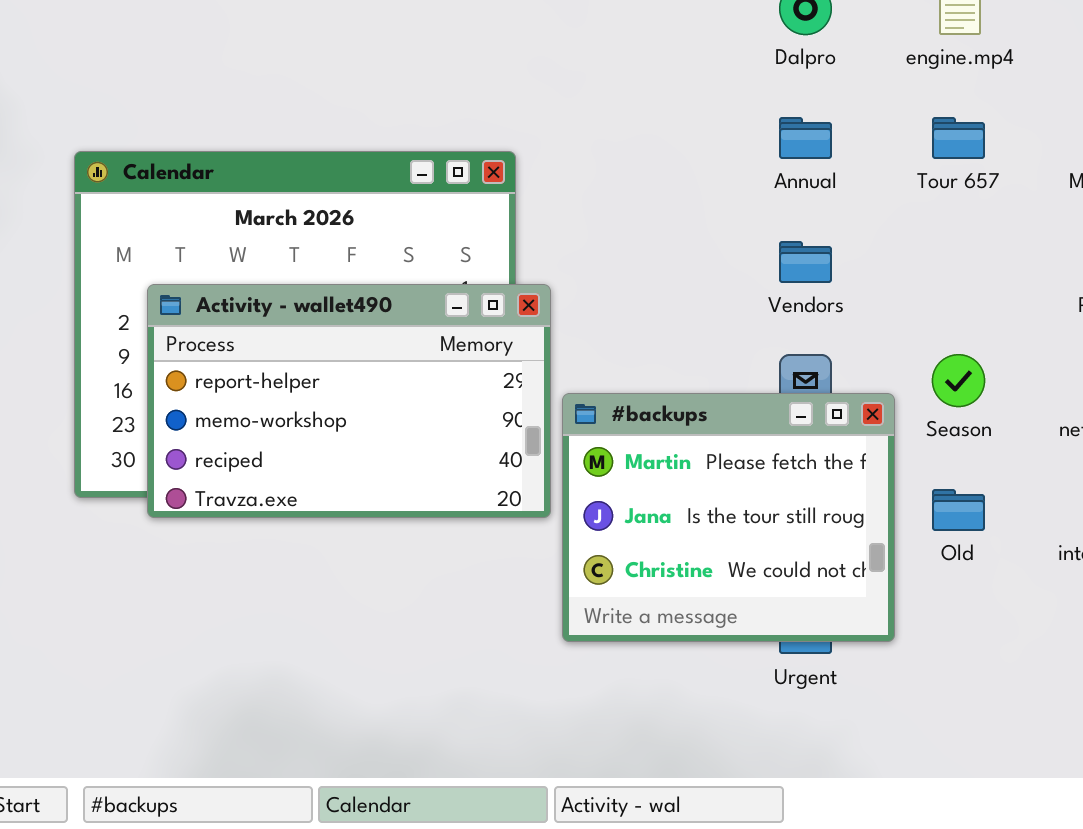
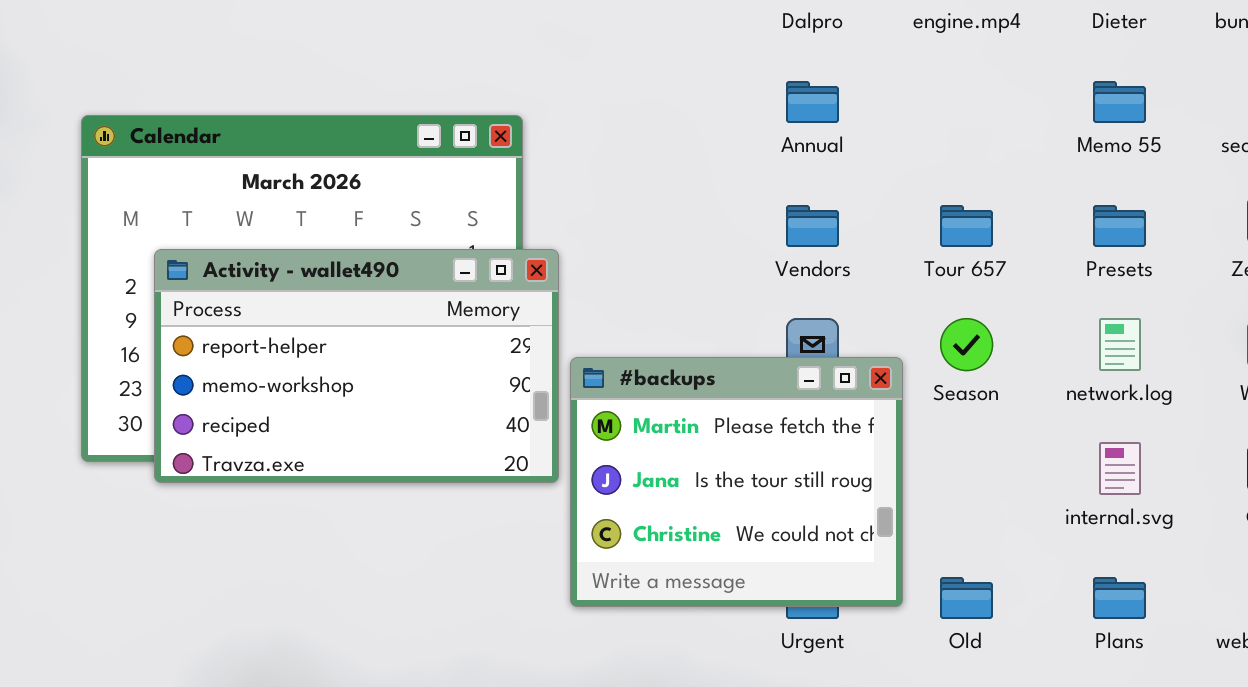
Tour 657: [932,117,985,159] -> [940,205,993,247], moved
Old: [932,489,985,531] -> [940,577,993,619], moved

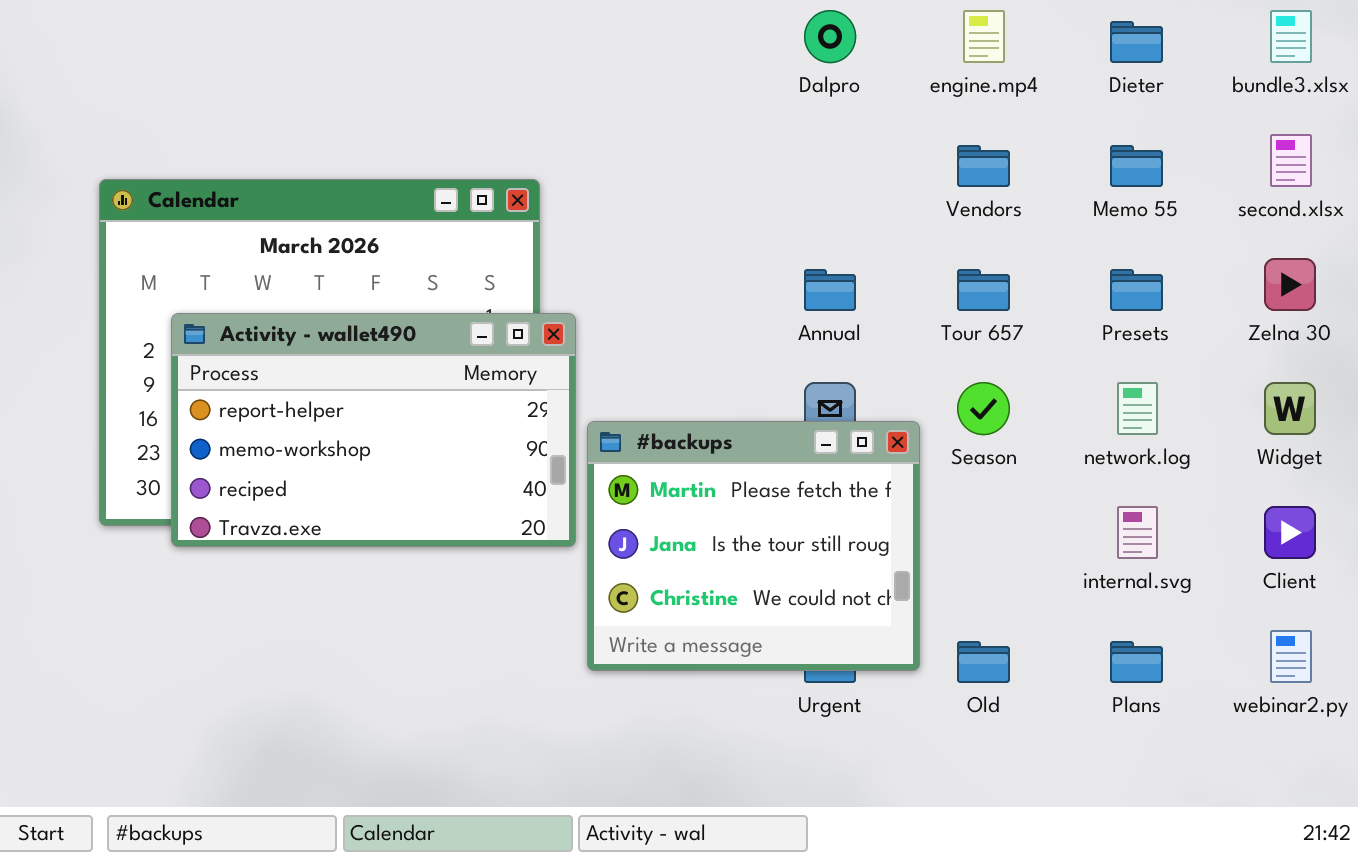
Annual: [786,81,839,123] -> [804,269,856,311], moved
Vendors: [786,205,839,247] -> [957,145,1010,187], moved

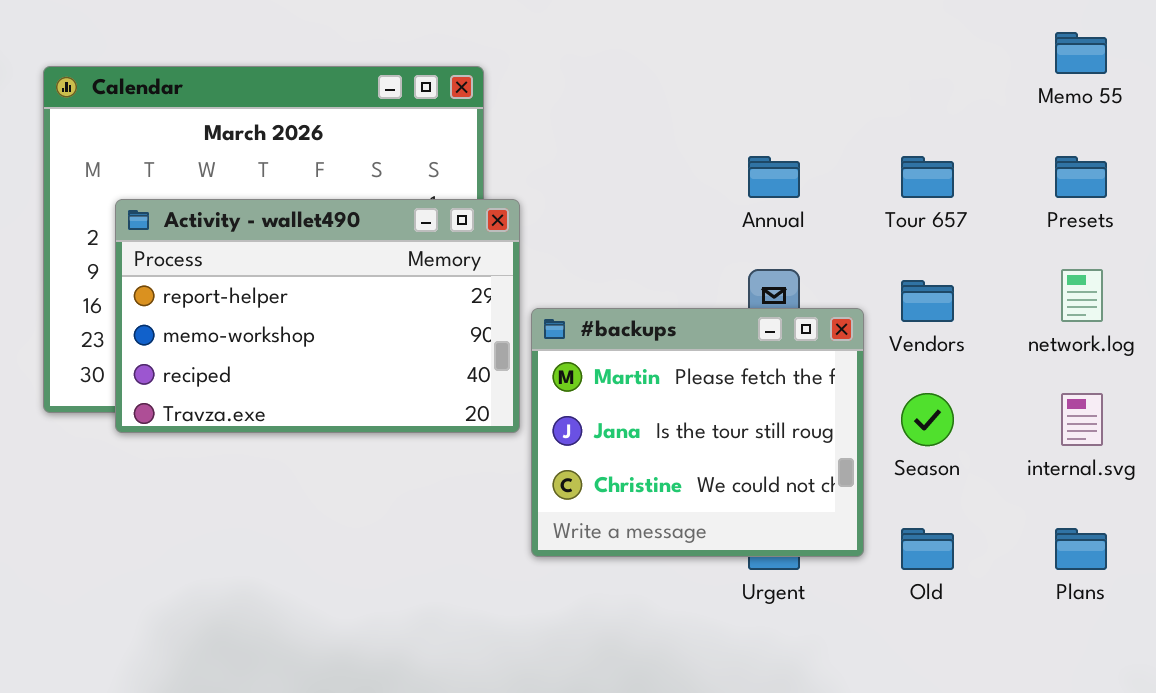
Vendors: [957,145,1010,187] -> [901,280,954,322], moved
Season: [957,382,1010,435] -> [901,393,954,446], moved

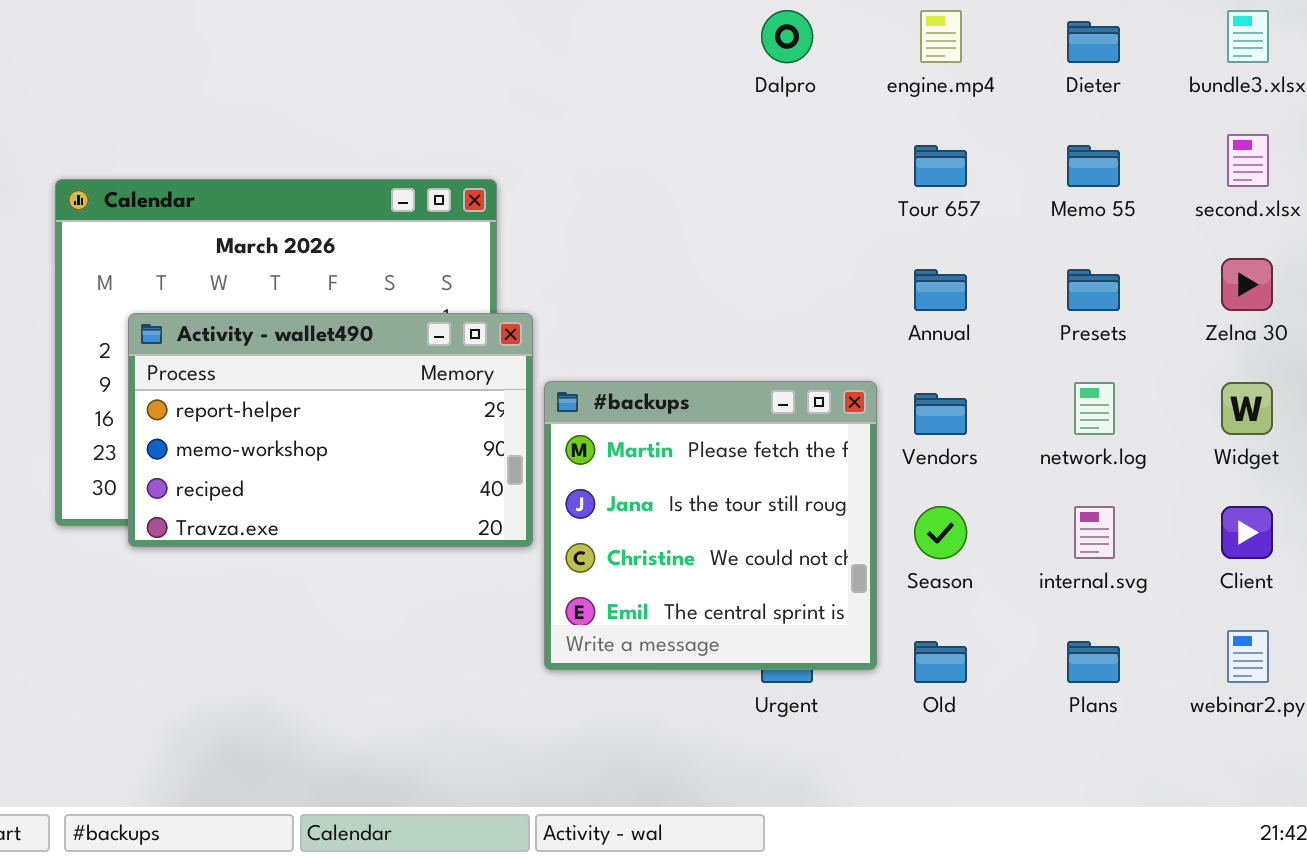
Annual: [748,156,800,198] -> [914,269,967,311], moved
Tour 657: [901,156,954,198] -> [914,145,967,187], moved
#backups: [531,308,864,557] -> [544,381,877,670], resized

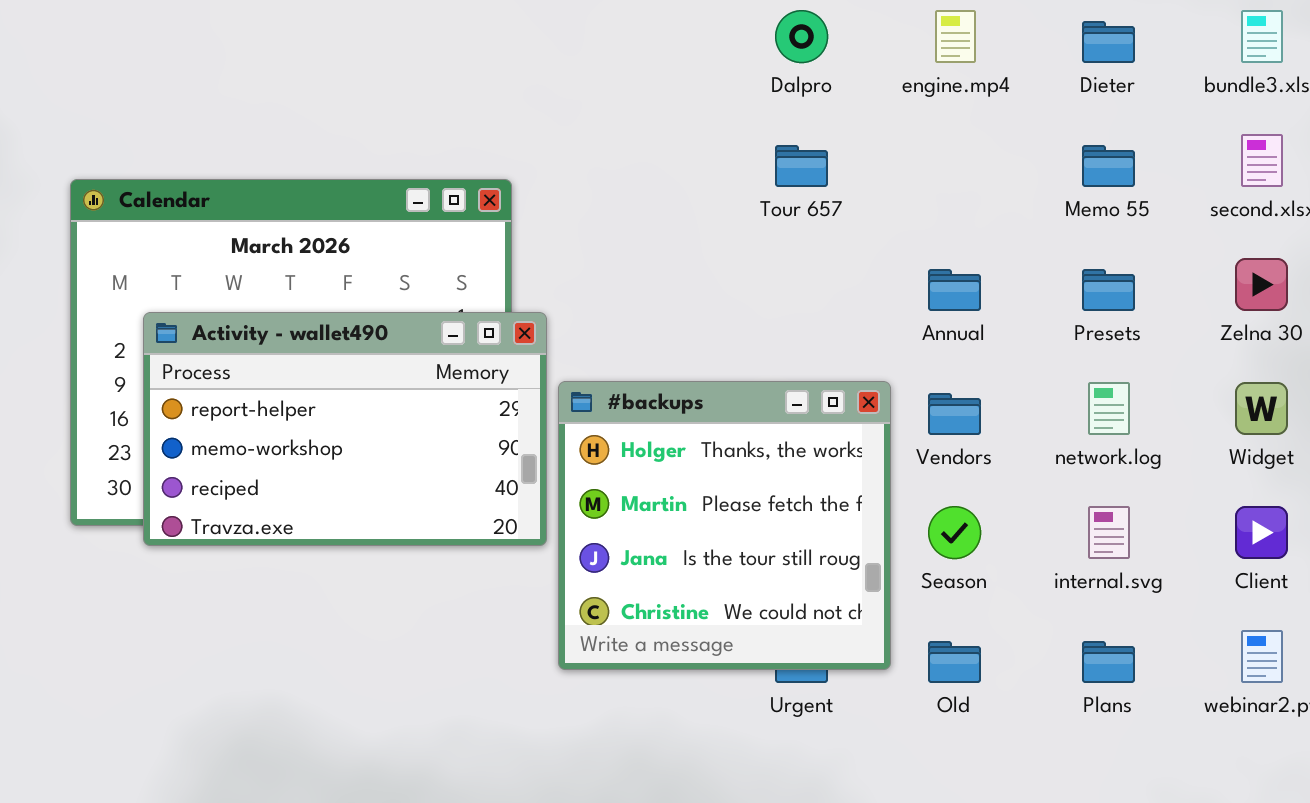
Tour 657: [914,145,967,187] -> [775,145,828,187], moved
#backups: [544,381,877,670] -> [558,381,891,670], scrolled up 1 row

